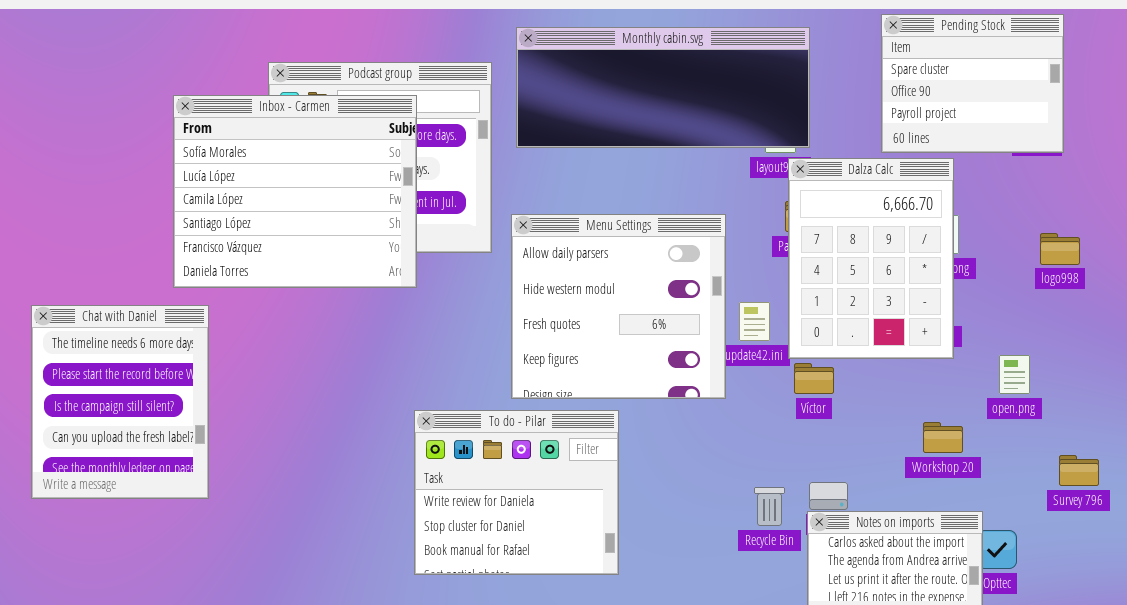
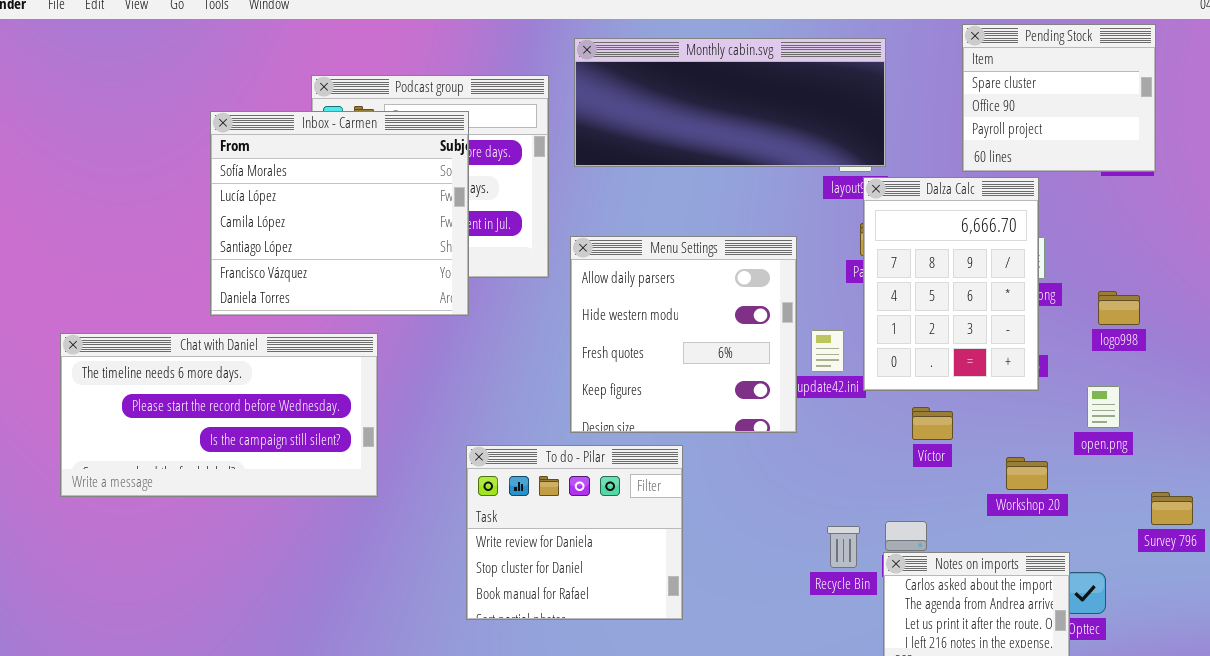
logo998: [1040,233,1080,265] -> [1098,291,1140,325], moved
Chat with Daniel: [31,305,209,499] -> [60,333,378,497], resized
Víctor: [794,363,834,394] -> [912,407,953,440], moved

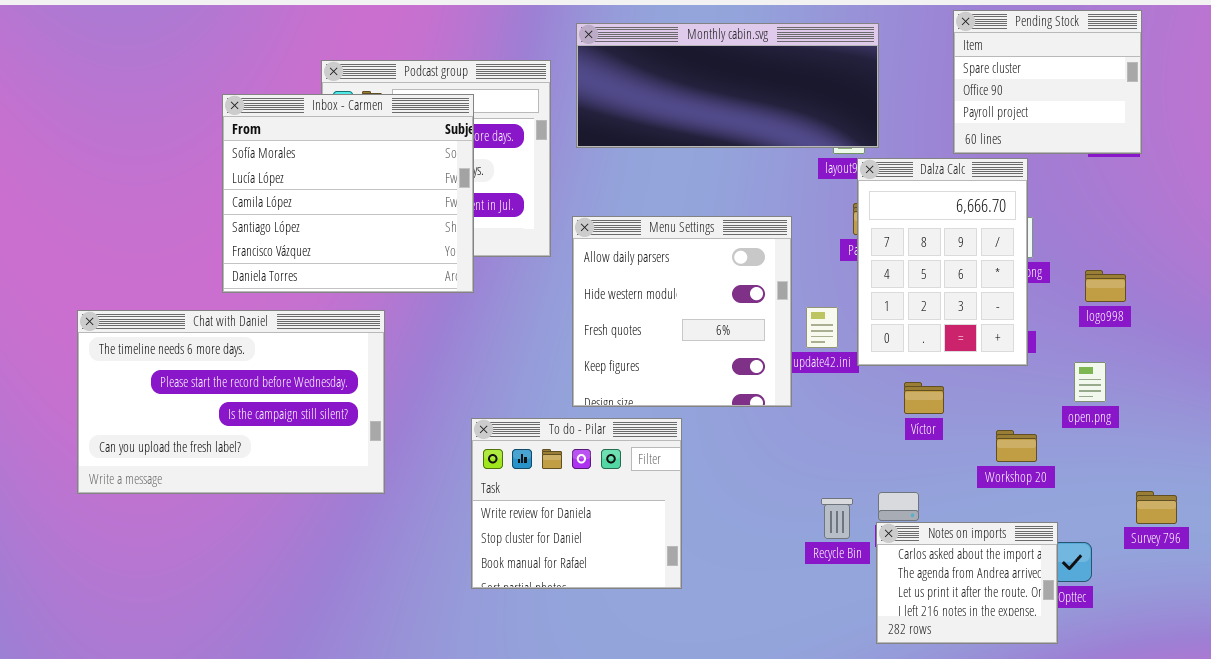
Chat with Daniel: [60,333,378,497] -> [77,310,385,494], resized
Survey 796: [1151,492,1193,525] -> [1136,491,1177,524], moved

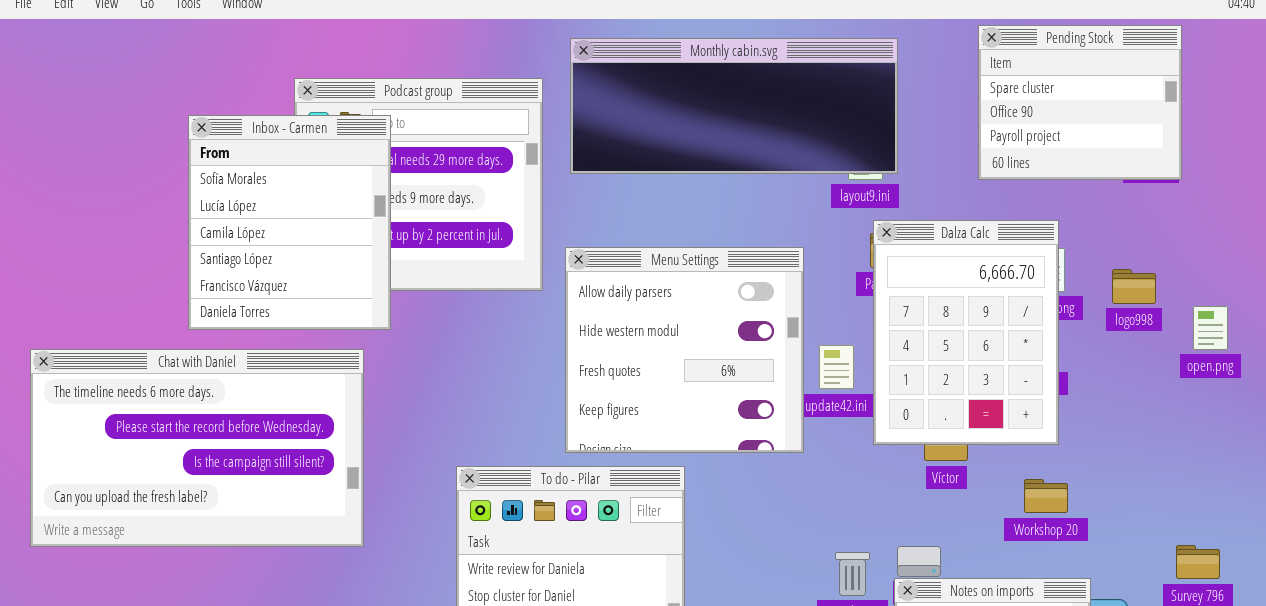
Inbox - Carmen: [222,94,474,293] -> [188,115,391,330], resized
Dalza Calc: [857,158,1028,366] -> [873,220,1059,445], moved
logo998: [1085,270,1126,302] -> [1112,269,1156,304], moved
open.png: [1074,362,1106,402] -> [1193,306,1228,350], moved

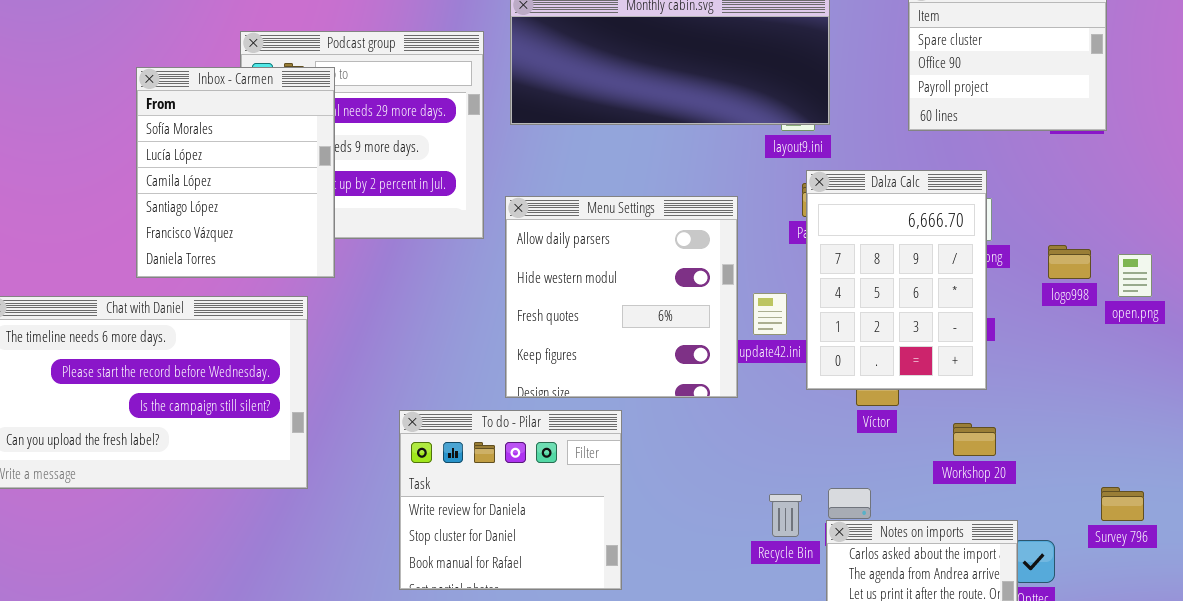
logo998: [1112,269,1156,304] -> [1048,245,1091,279], moved

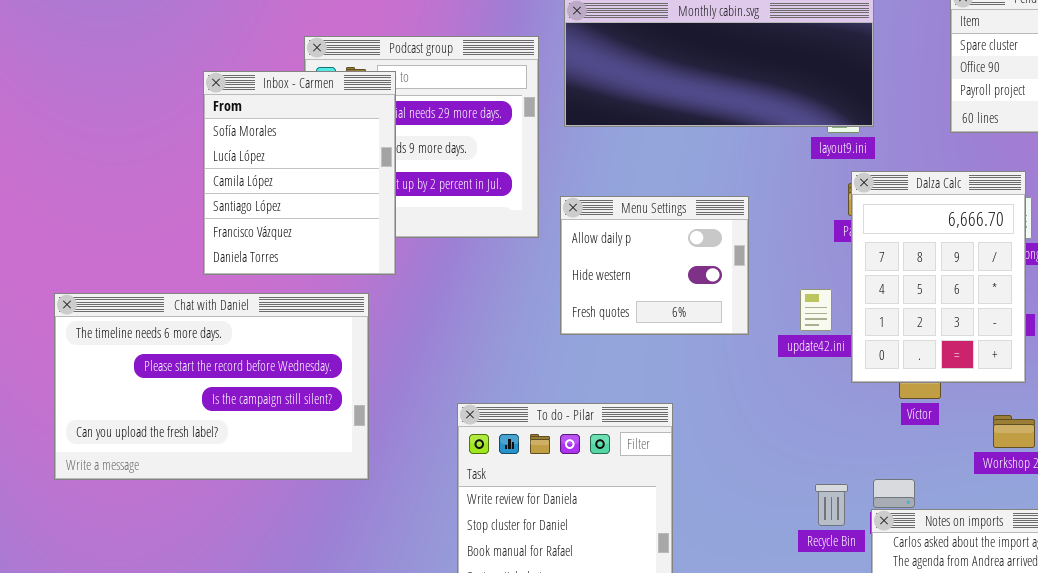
Menu Settings: [505,196,738,398] -> [560,196,749,335], resized

